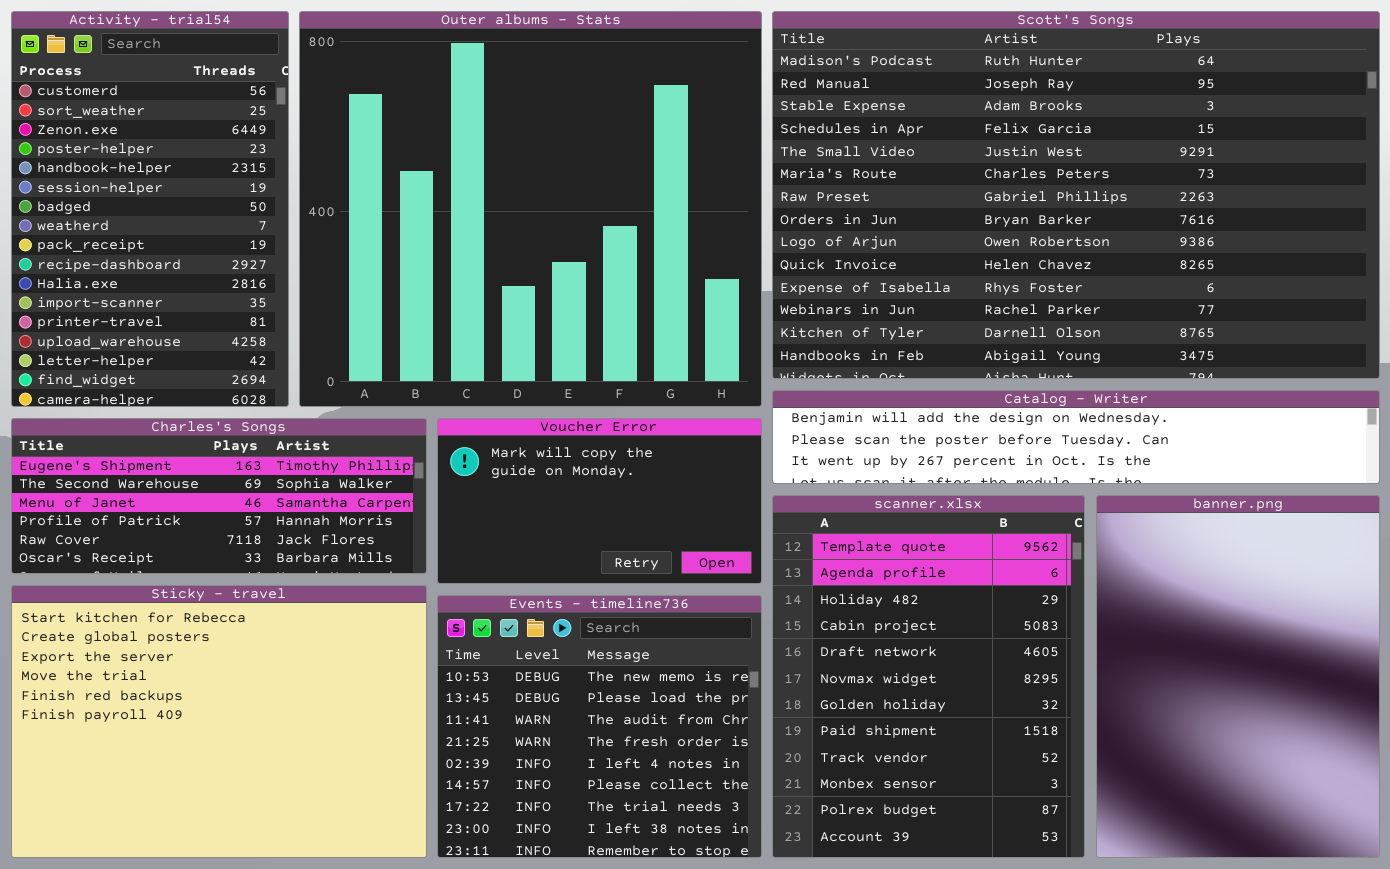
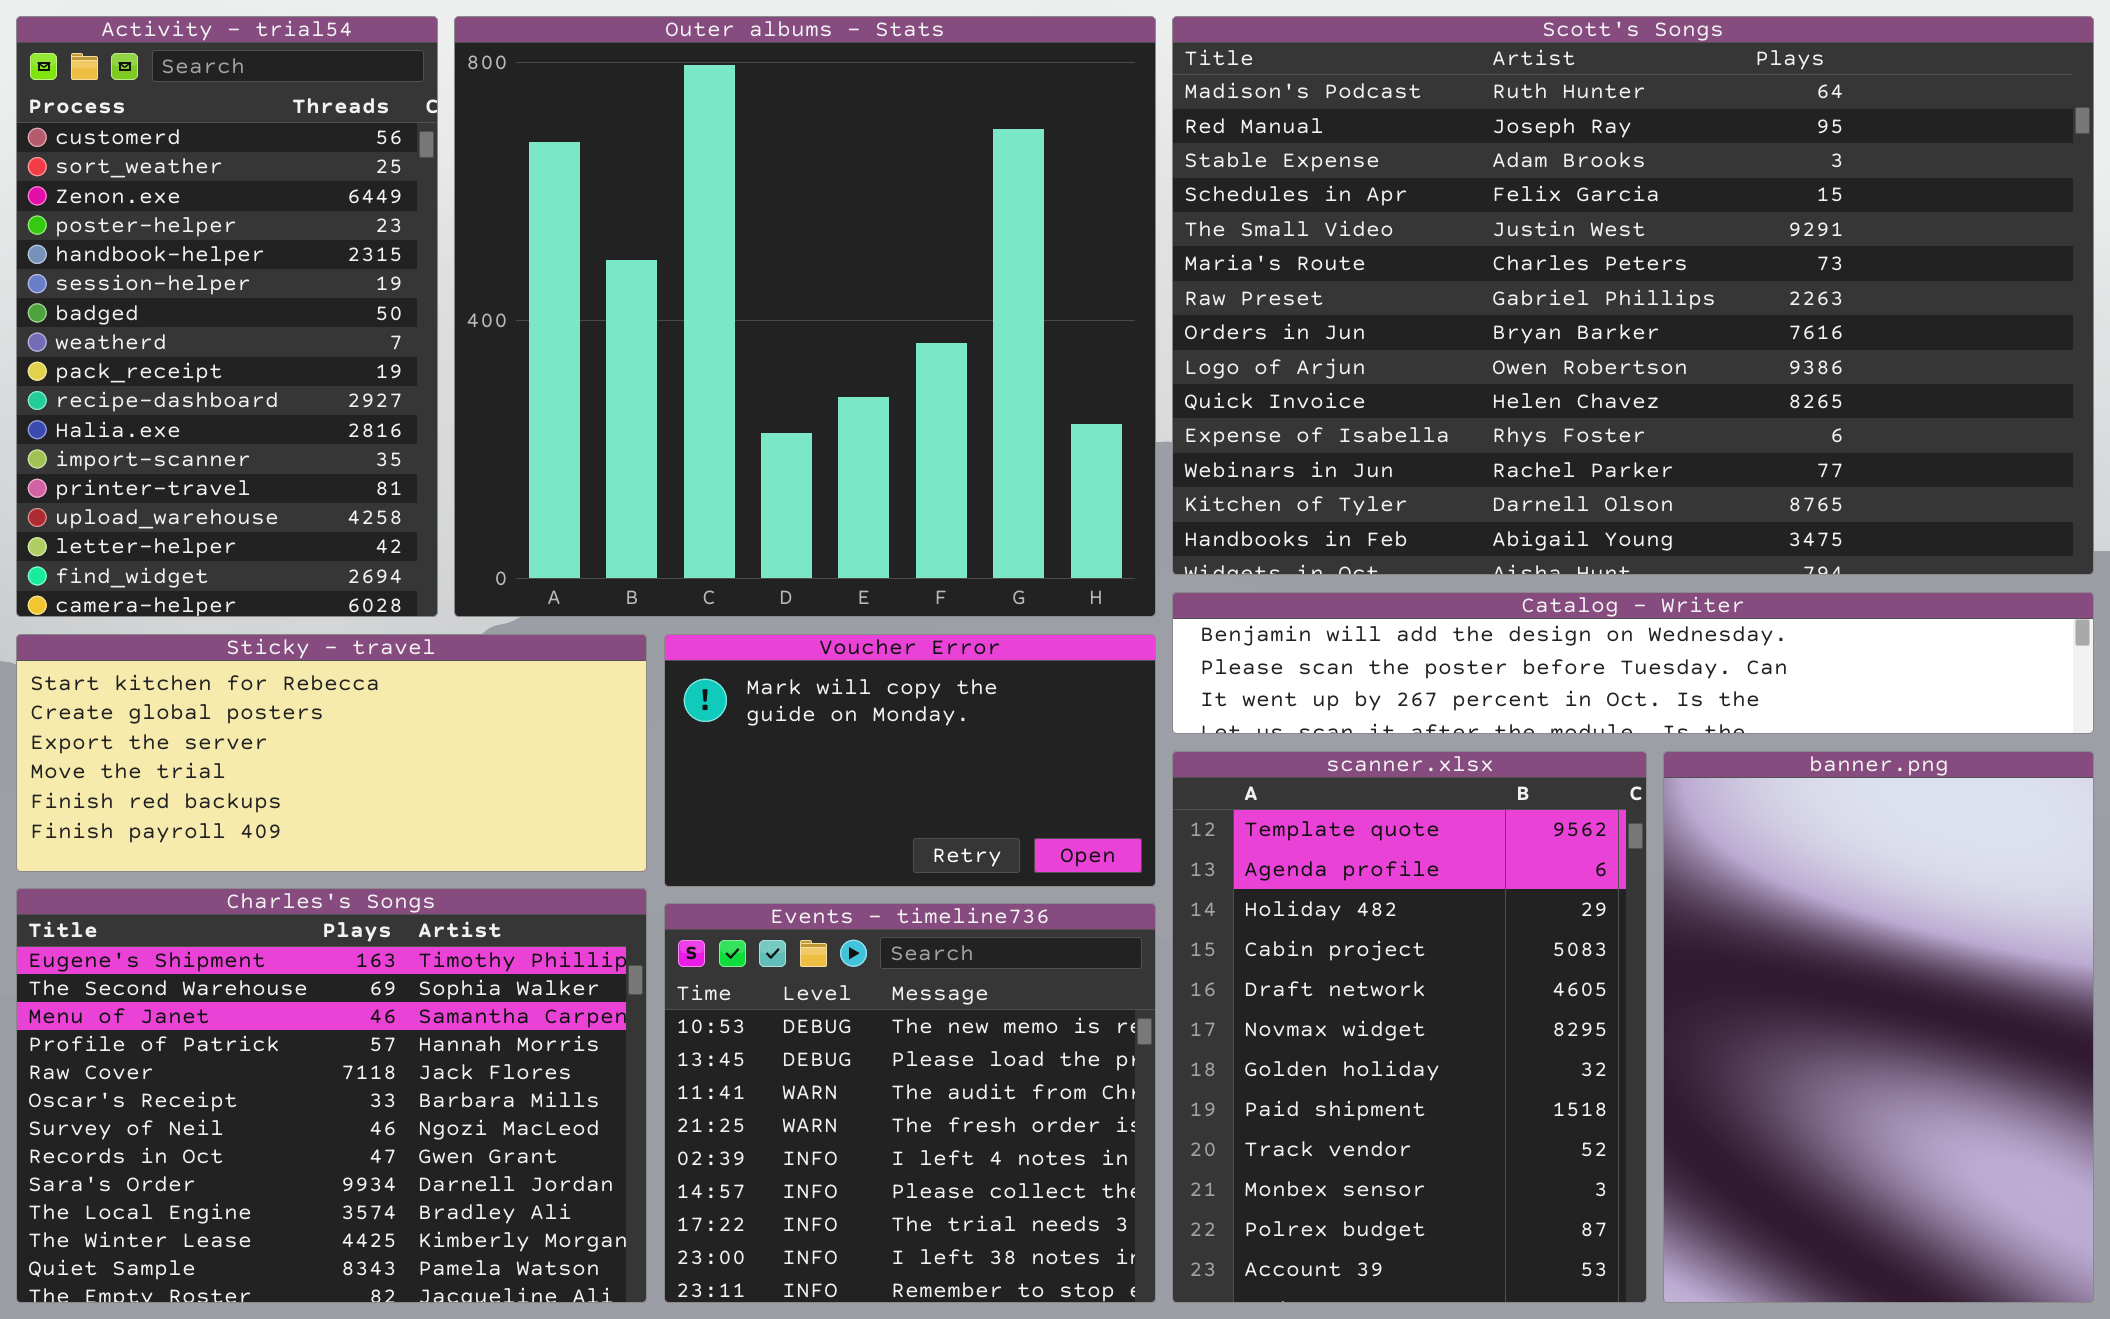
Charles's Songs: [11,418,427,574] -> [16,888,647,1303], moved, resized
Sticky - travel: [11,585,427,858] -> [16,634,647,872], moved, resized

